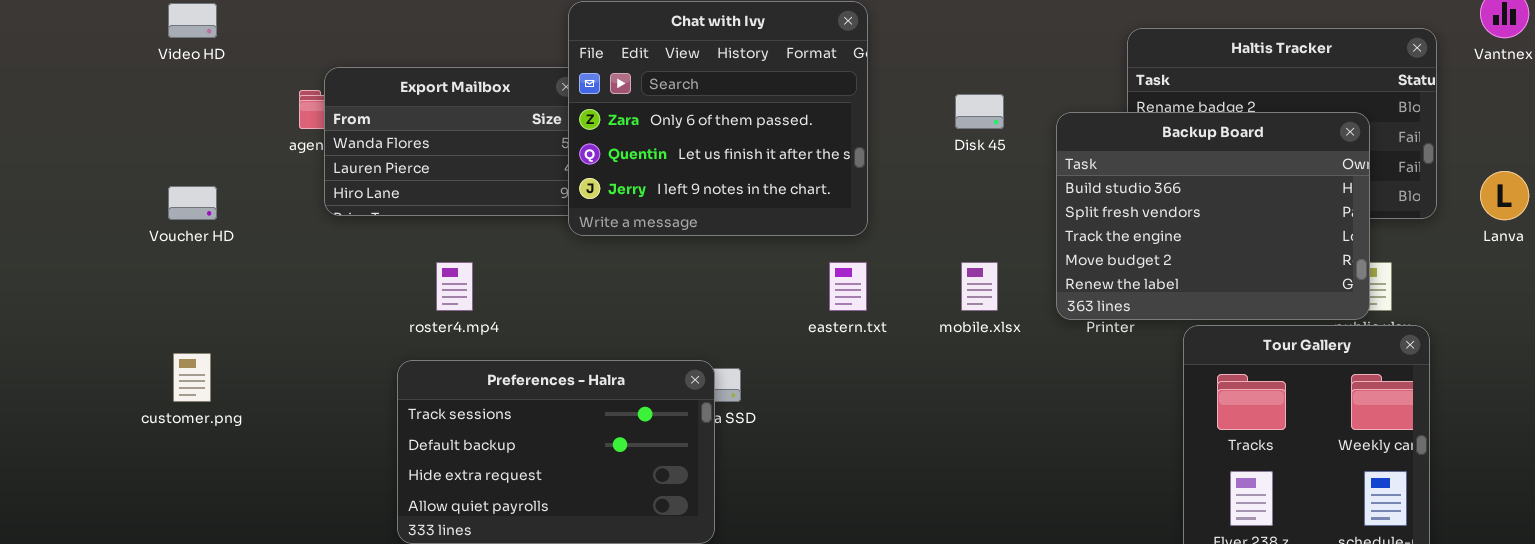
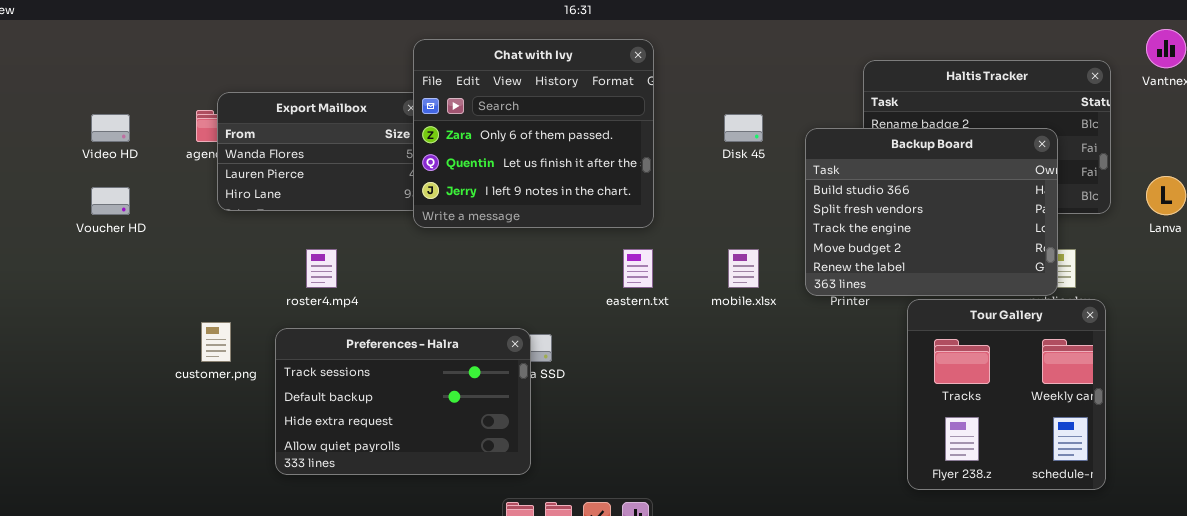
Video HD: [168,3,217,38] -> [91,114,130,142], moved
customer.png: [173,353,211,402] -> [201,322,231,362], moved

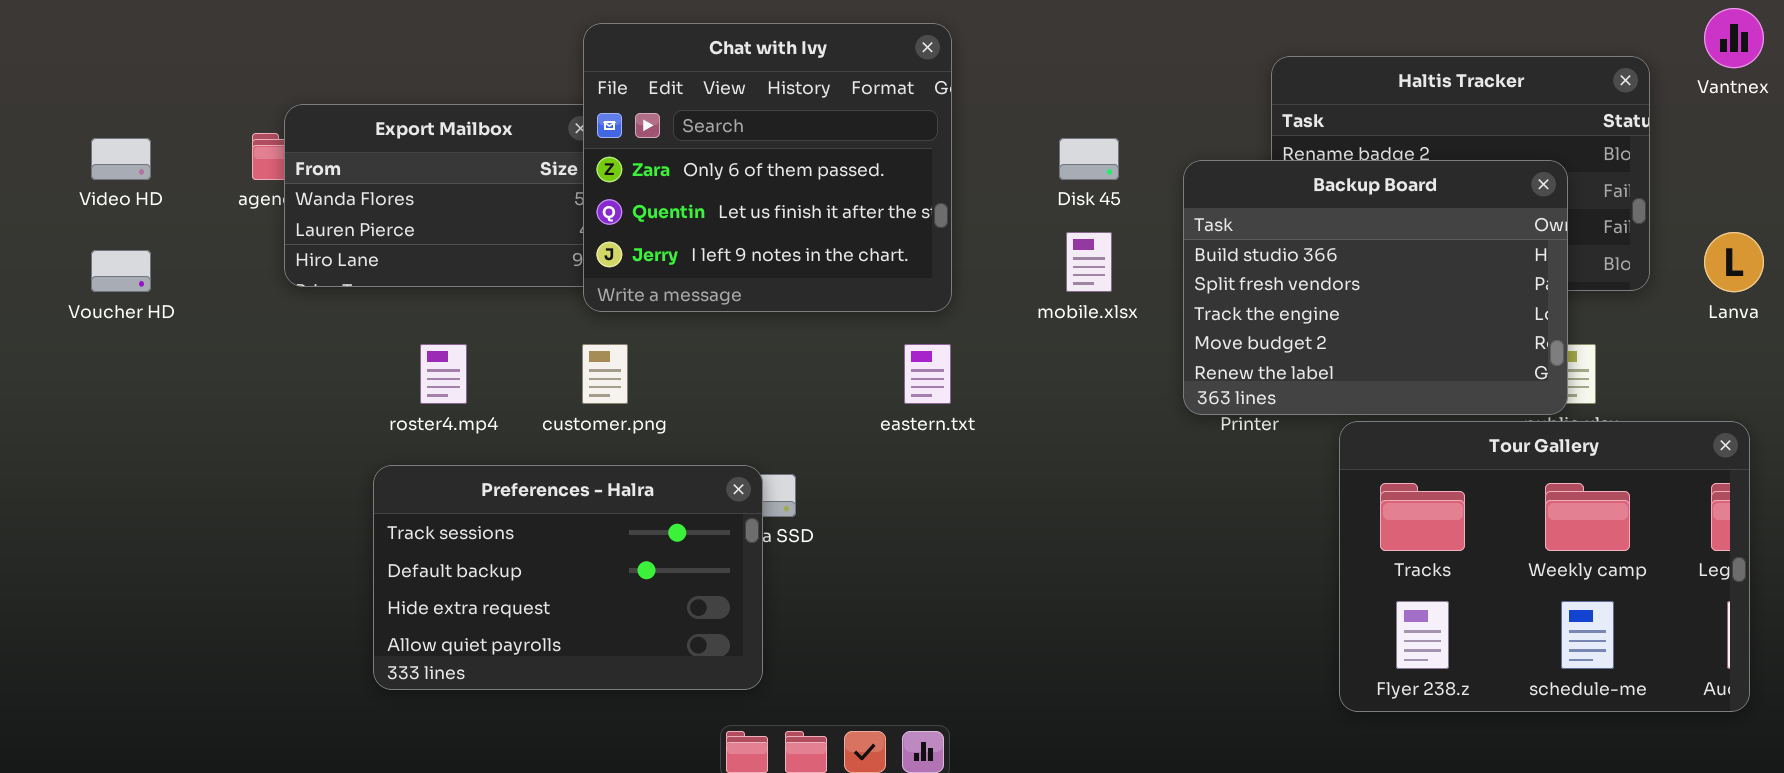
mobile.xlsx: [728,249,759,288] -> [1066,232,1112,292], moved
Tour Gallery: [907,299,1106,490] -> [1339,421,1750,712], resized
customer.png: [201,322,231,362] -> [582,344,628,404], moved

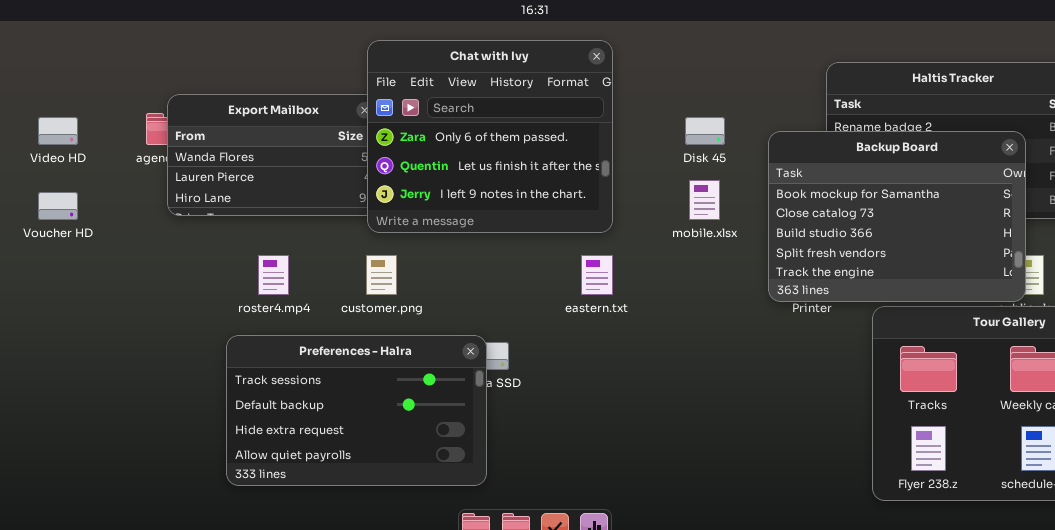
Backup Board: [1183,160,1568,415] -> [768,131,1026,302], scrolled up 2 rows

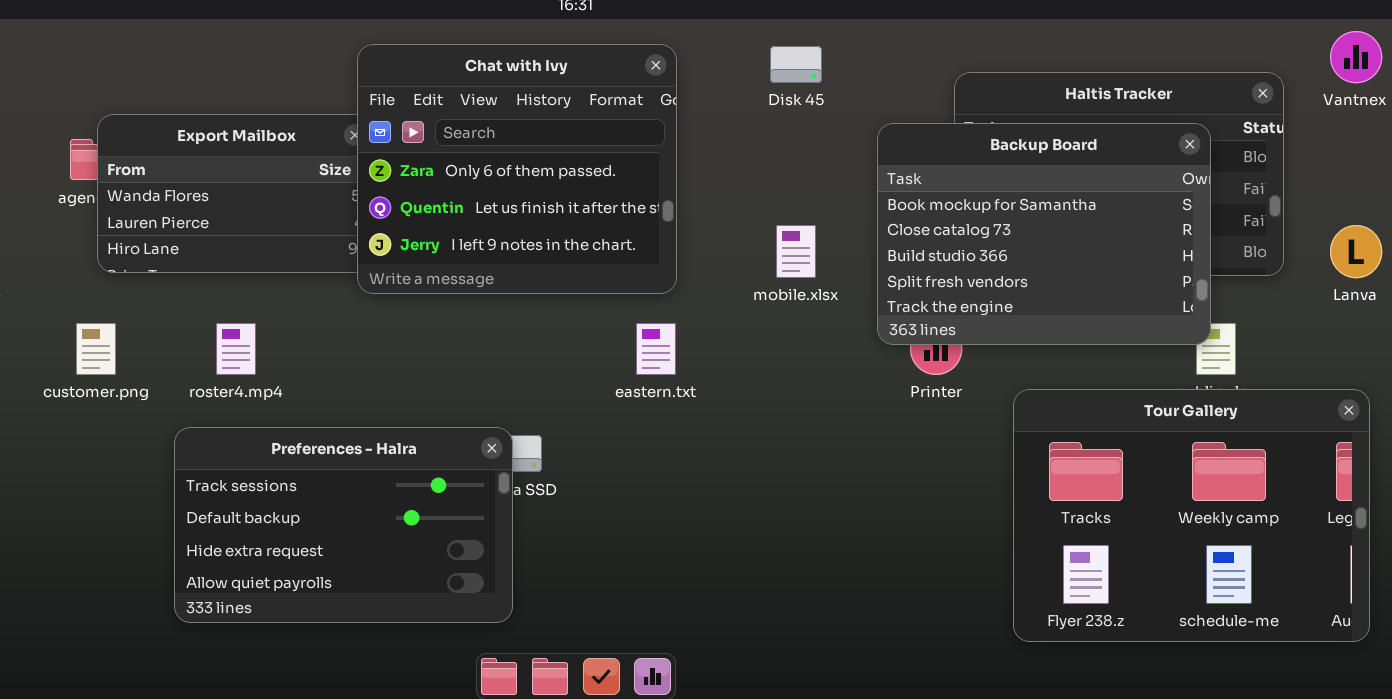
Disk 45: [685,117,725,145] -> [770,46,822,83], moved
Backup Board: [768,131,1026,302] -> [877,123,1211,345], moved
customer.png: [366,255,397,295] -> [76,323,116,375], moved

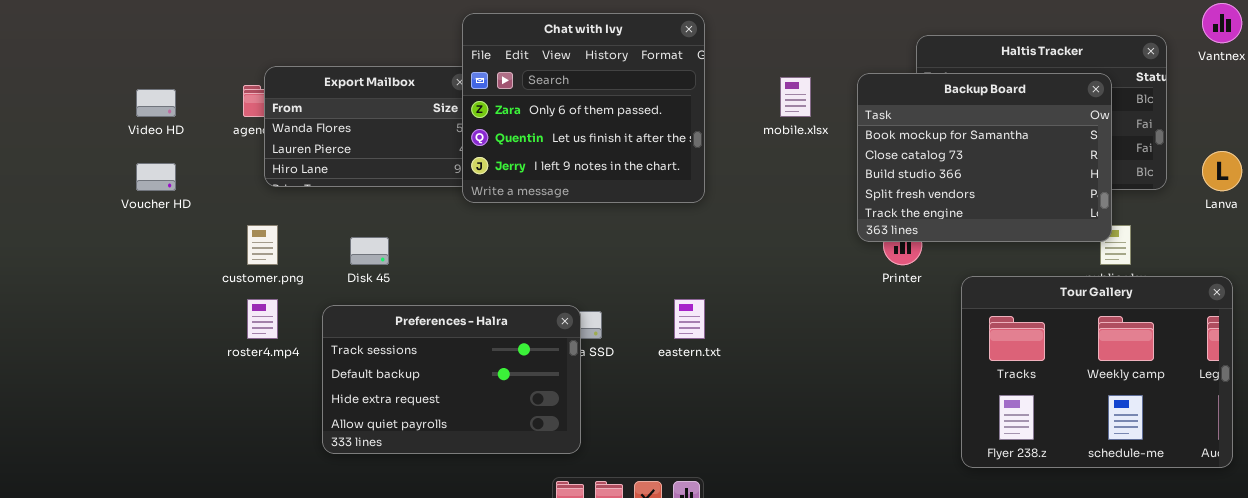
Disk 45: [770,46,822,83] -> [350,237,389,265], moved
mobile.xlsx: [776,225,816,278] -> [780,77,811,117], moved
roster4.mp4: [216,323,256,375] -> [247,299,278,339], moved
eastern.txt: [636,323,676,375] -> [674,299,705,339], moved

